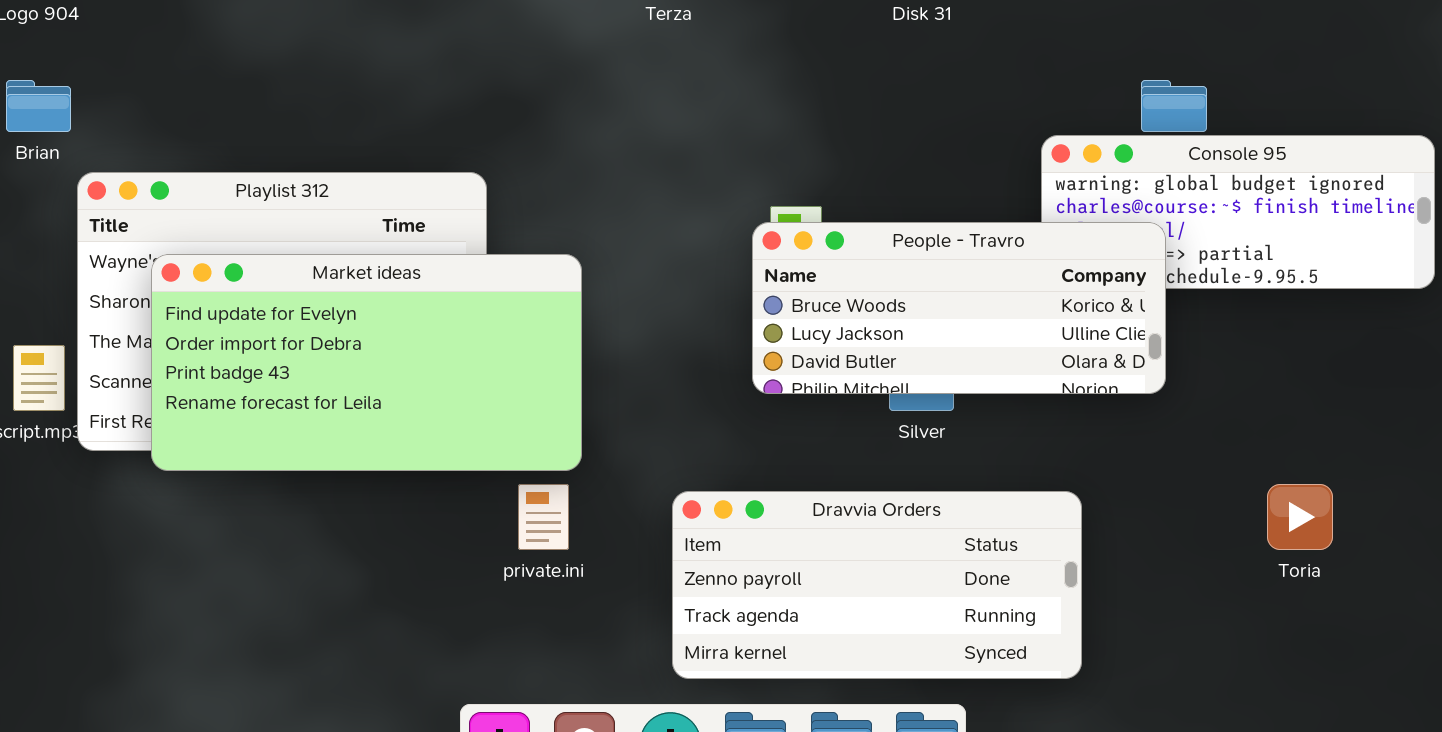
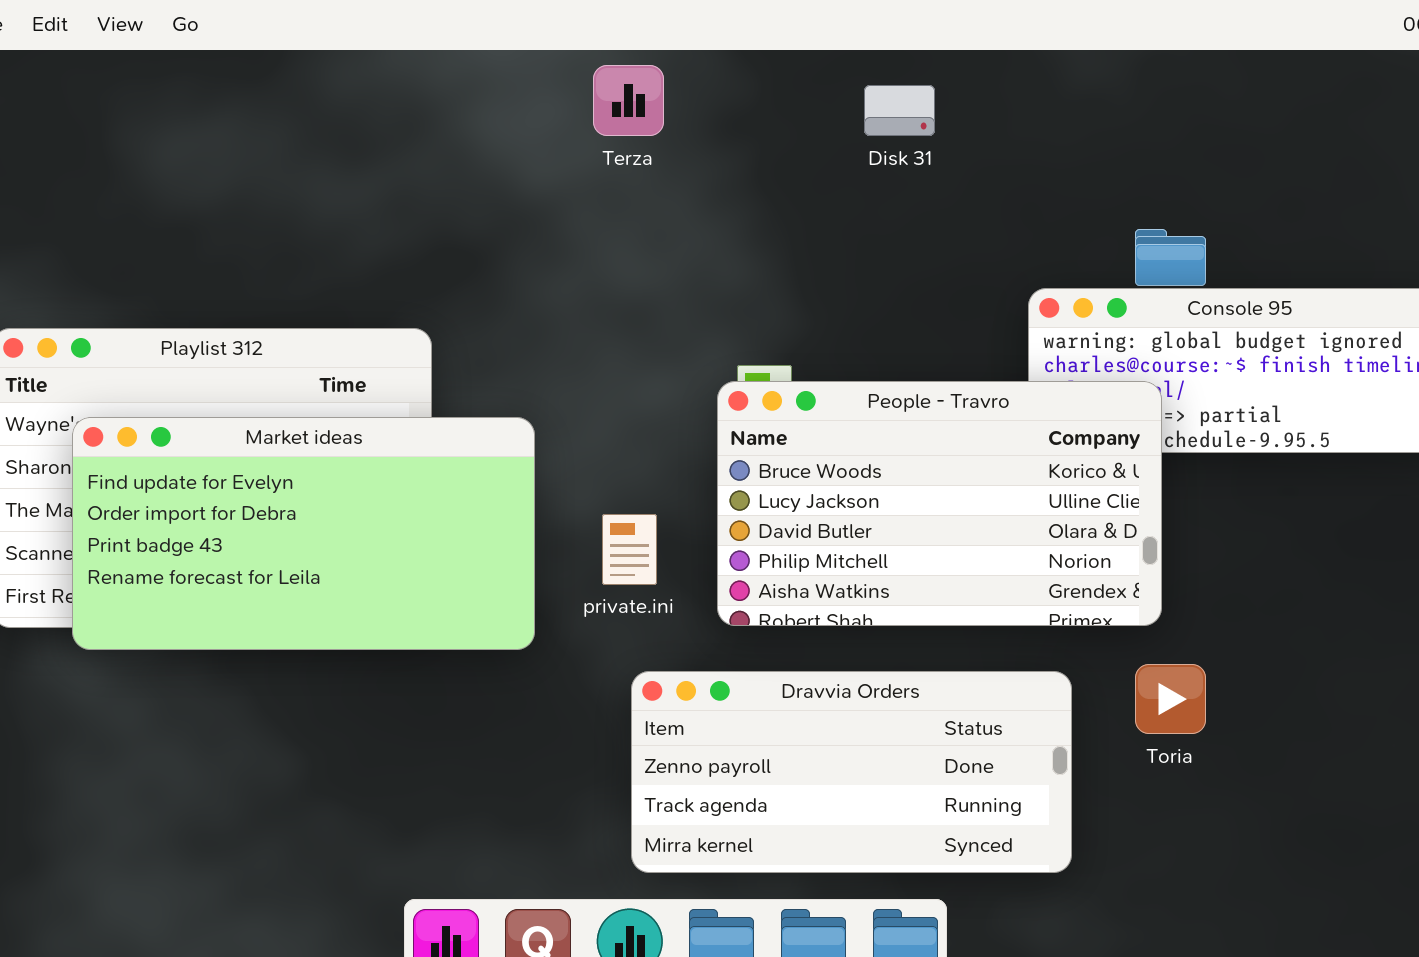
People - Travro: [752,222,1166,394] -> [717,381,1162,626], resized
private.ini: [518,484,569,550] -> [602,514,657,585], moved
Toria: [1267,484,1333,550] -> [1135,664,1206,734], moved

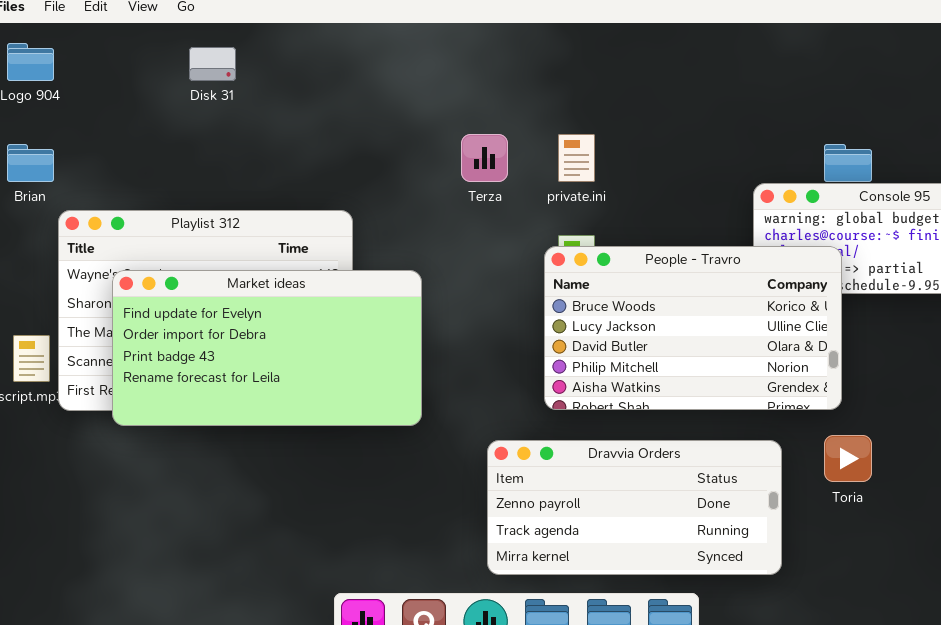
Terza: [593,65,664,136] -> [461,134,508,182], moved
Disk 31: [864,85,935,136] -> [189,47,236,81], moved
private.ini: [602,514,657,585] -> [558,134,595,182], moved

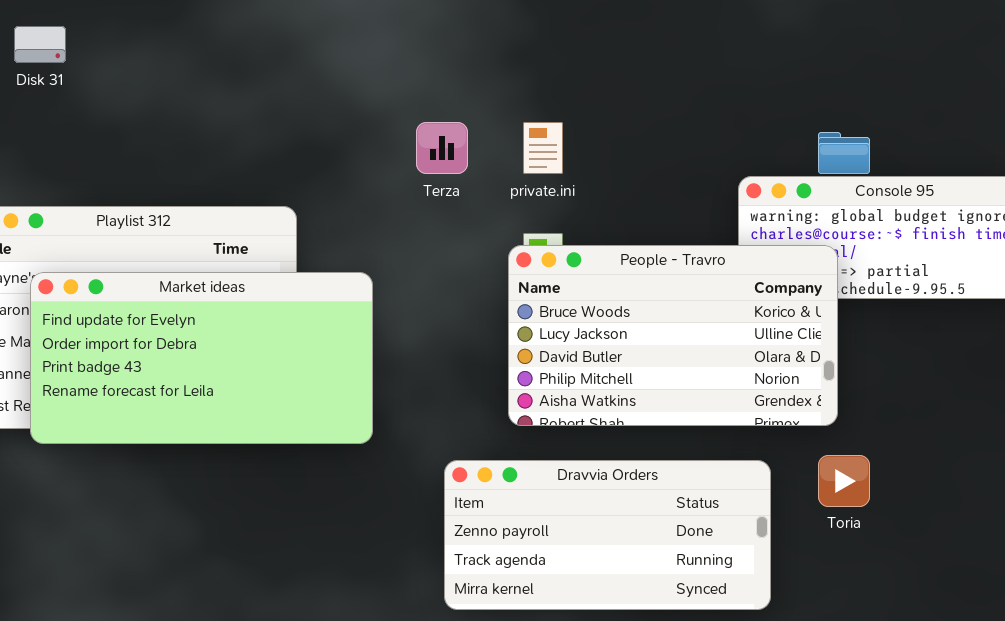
Disk 31: [189,47,236,81] -> [14,26,66,63], moved

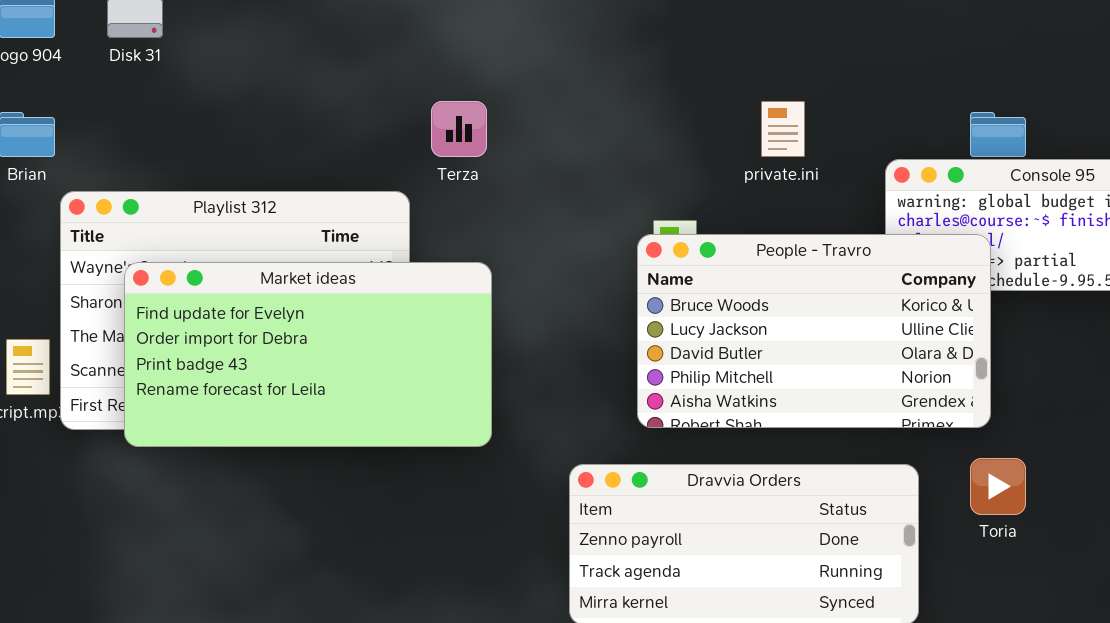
Terza: [416,122,468,174] -> [431,101,487,157], moved
private.ini: [523,122,563,174] -> [761,101,805,157], moved

